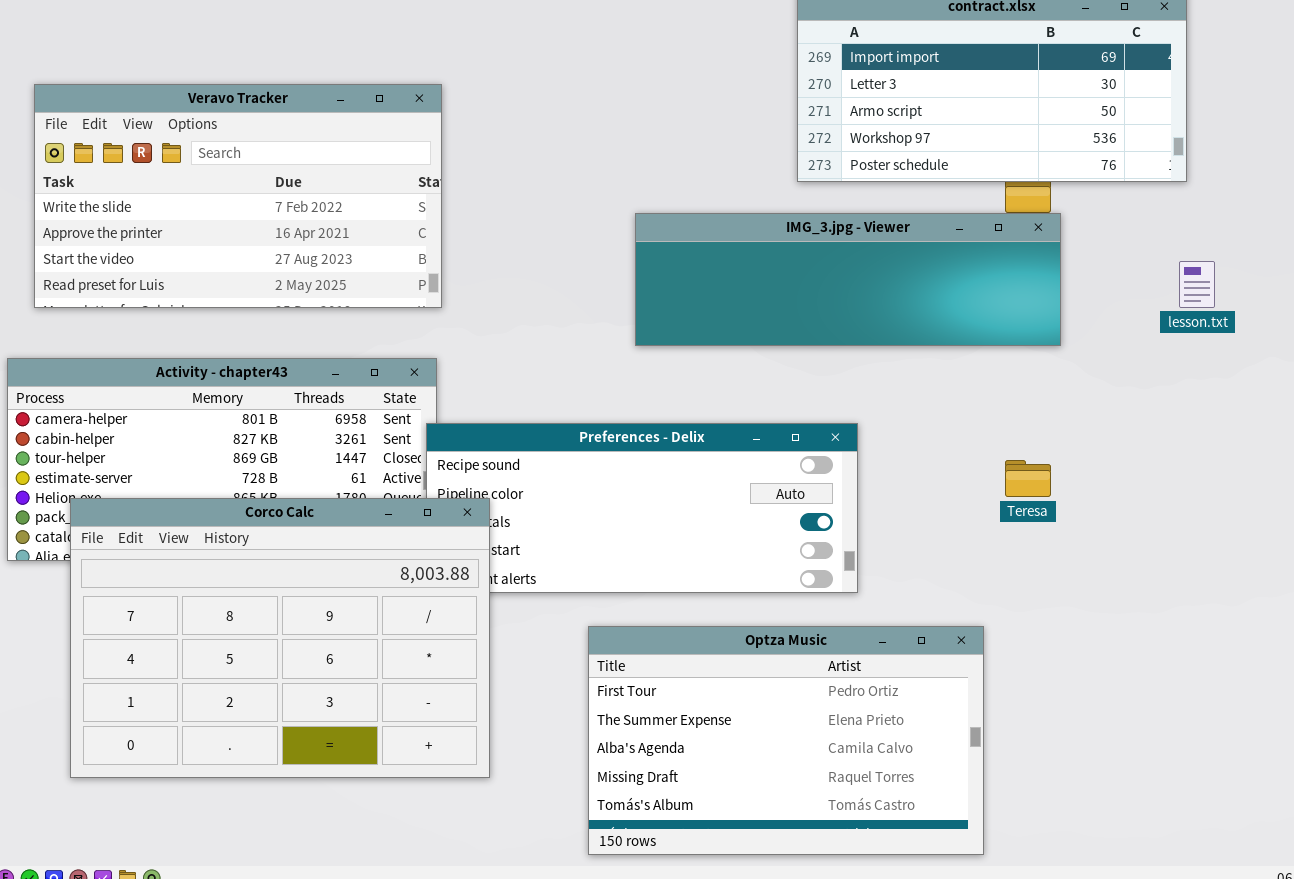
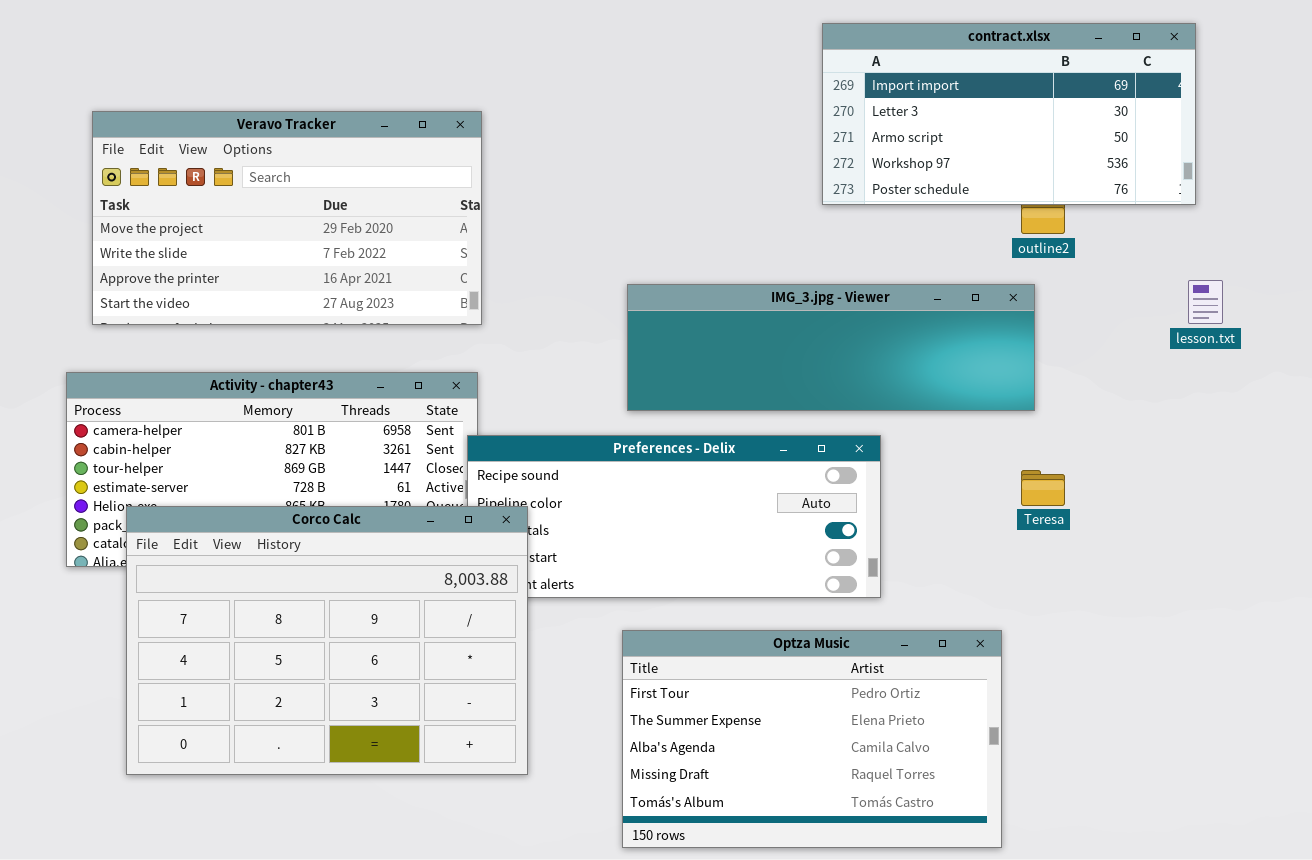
Veravo Tracker: [34,84,442,308] -> [92,111,482,325], scrolled up 1 row
IMG_3.jpg - Viewer: [635,213,1061,346] -> [627,284,1035,411], moved

